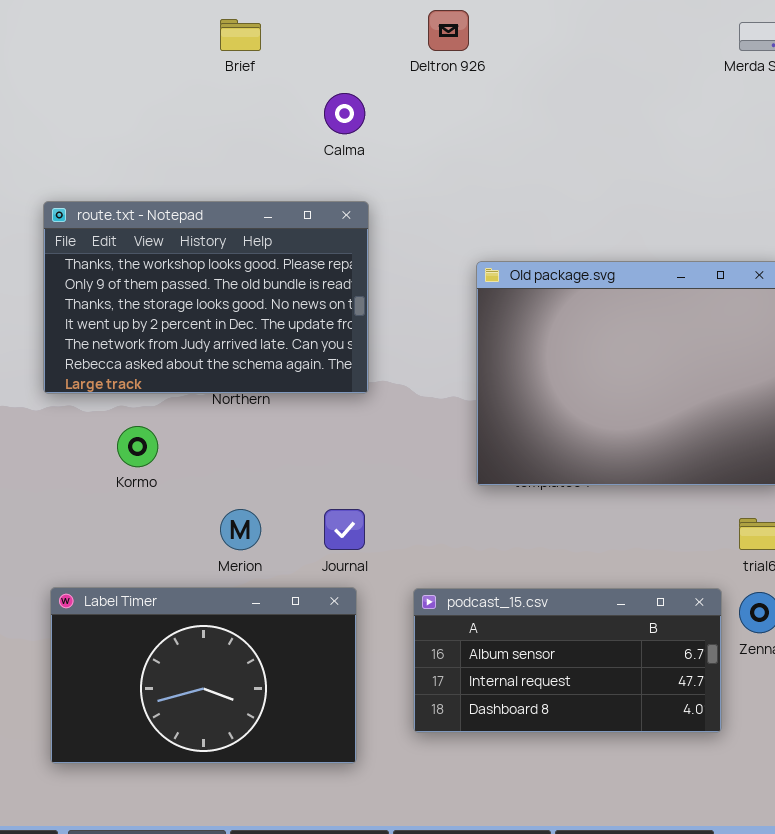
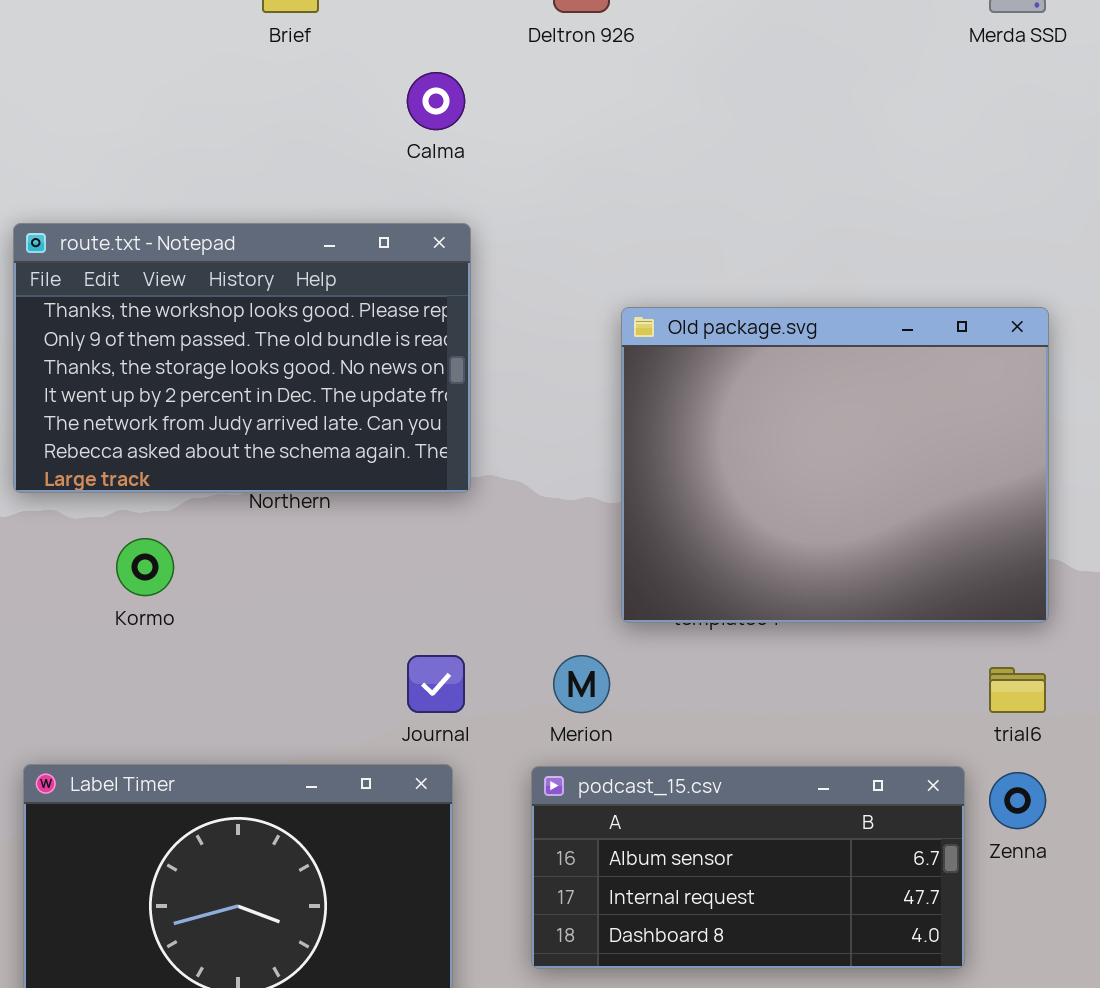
Merion: [220,509,261,550] -> [553,655,610,713], moved

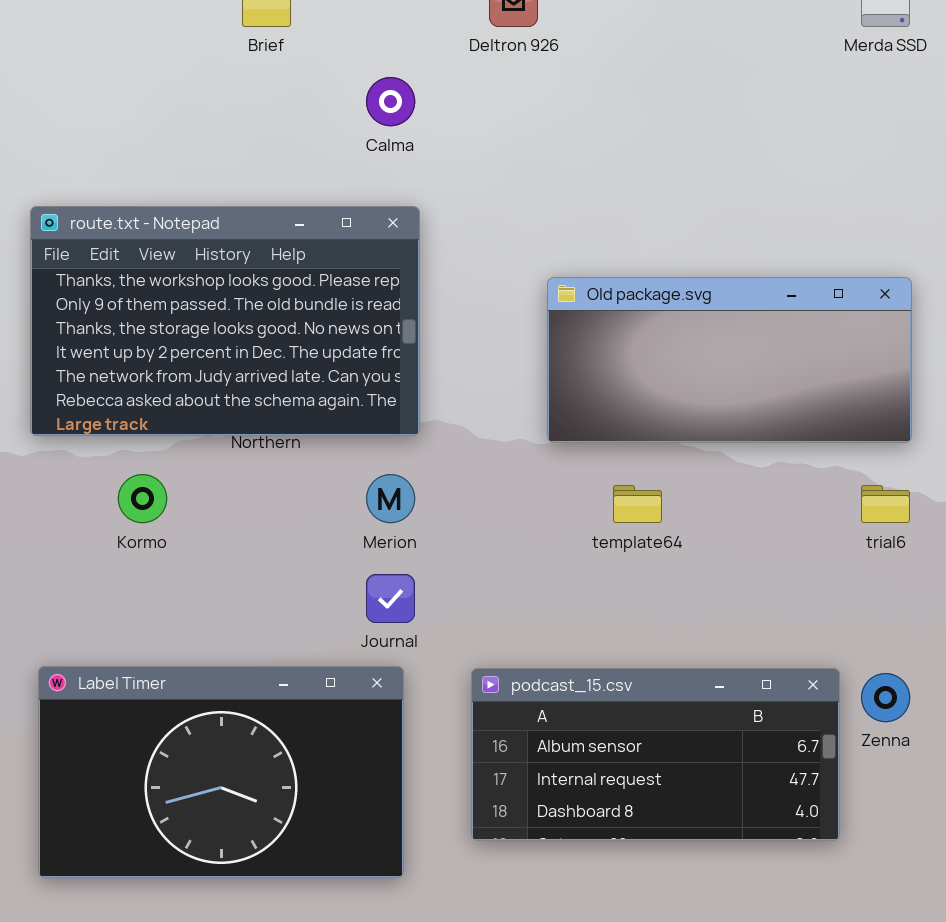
Old package.svg: [621,307,1049,623] -> [547,277,912,443], resized
Merion: [553,655,610,713] -> [366,474,415,523], moved
trial6: [989,667,1046,713] -> [861,485,910,523], moved

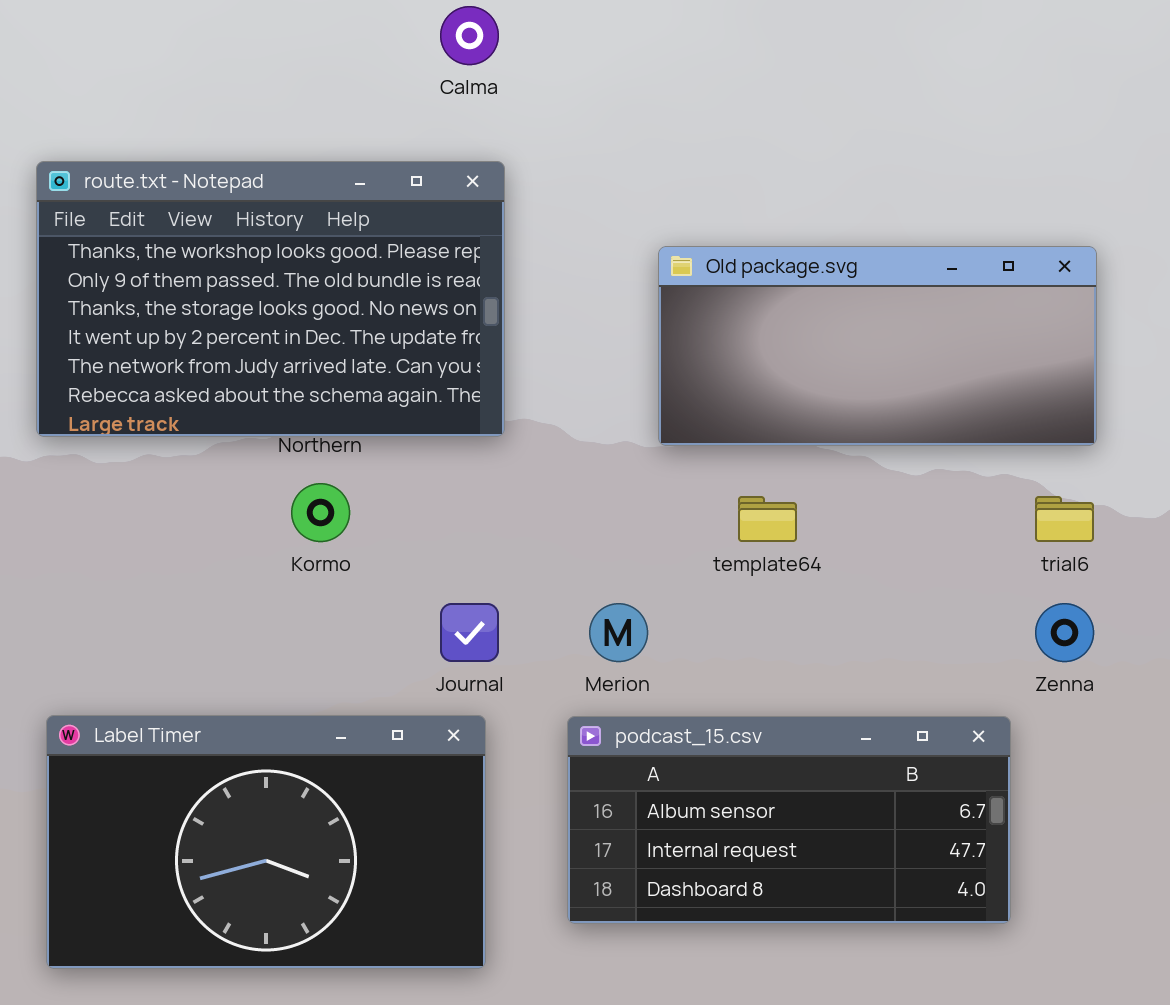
Kormo: [118,474,167,523] -> [291,483,350,542], moved
Merion: [366,474,415,523] -> [589,603,648,662], moved
Zenna: [861,673,910,722] -> [1035,603,1094,662], moved

